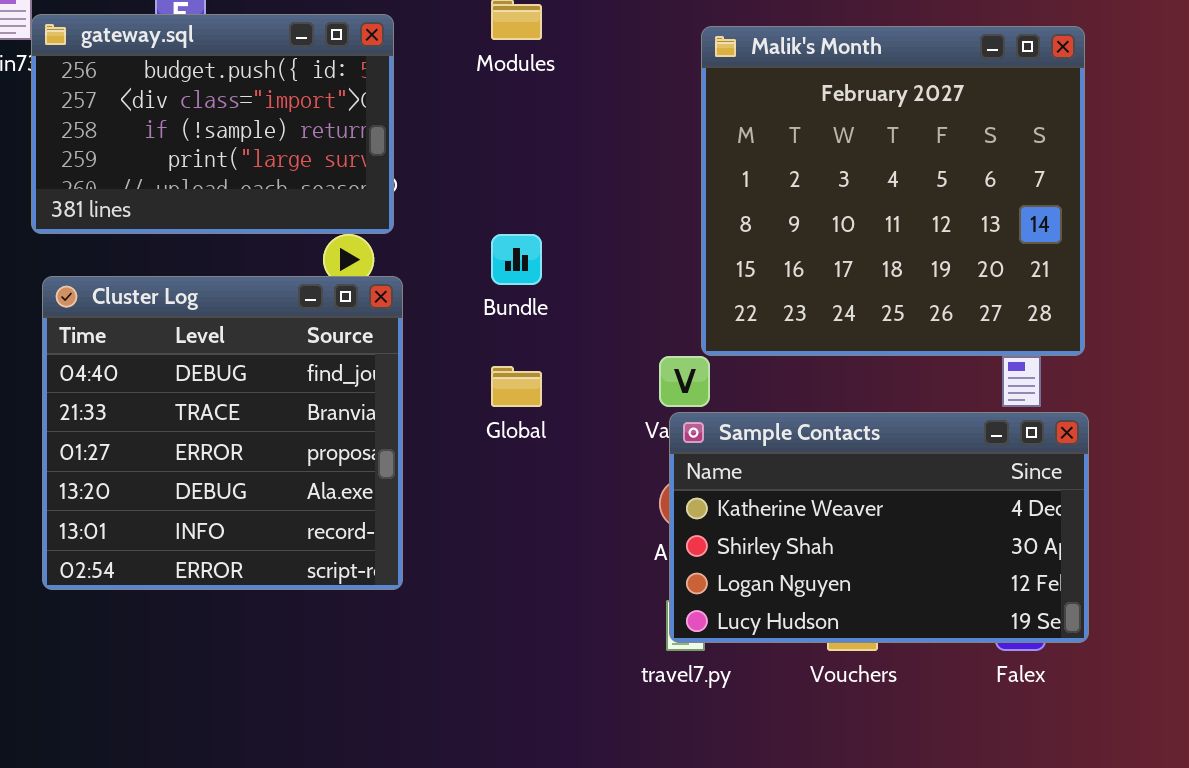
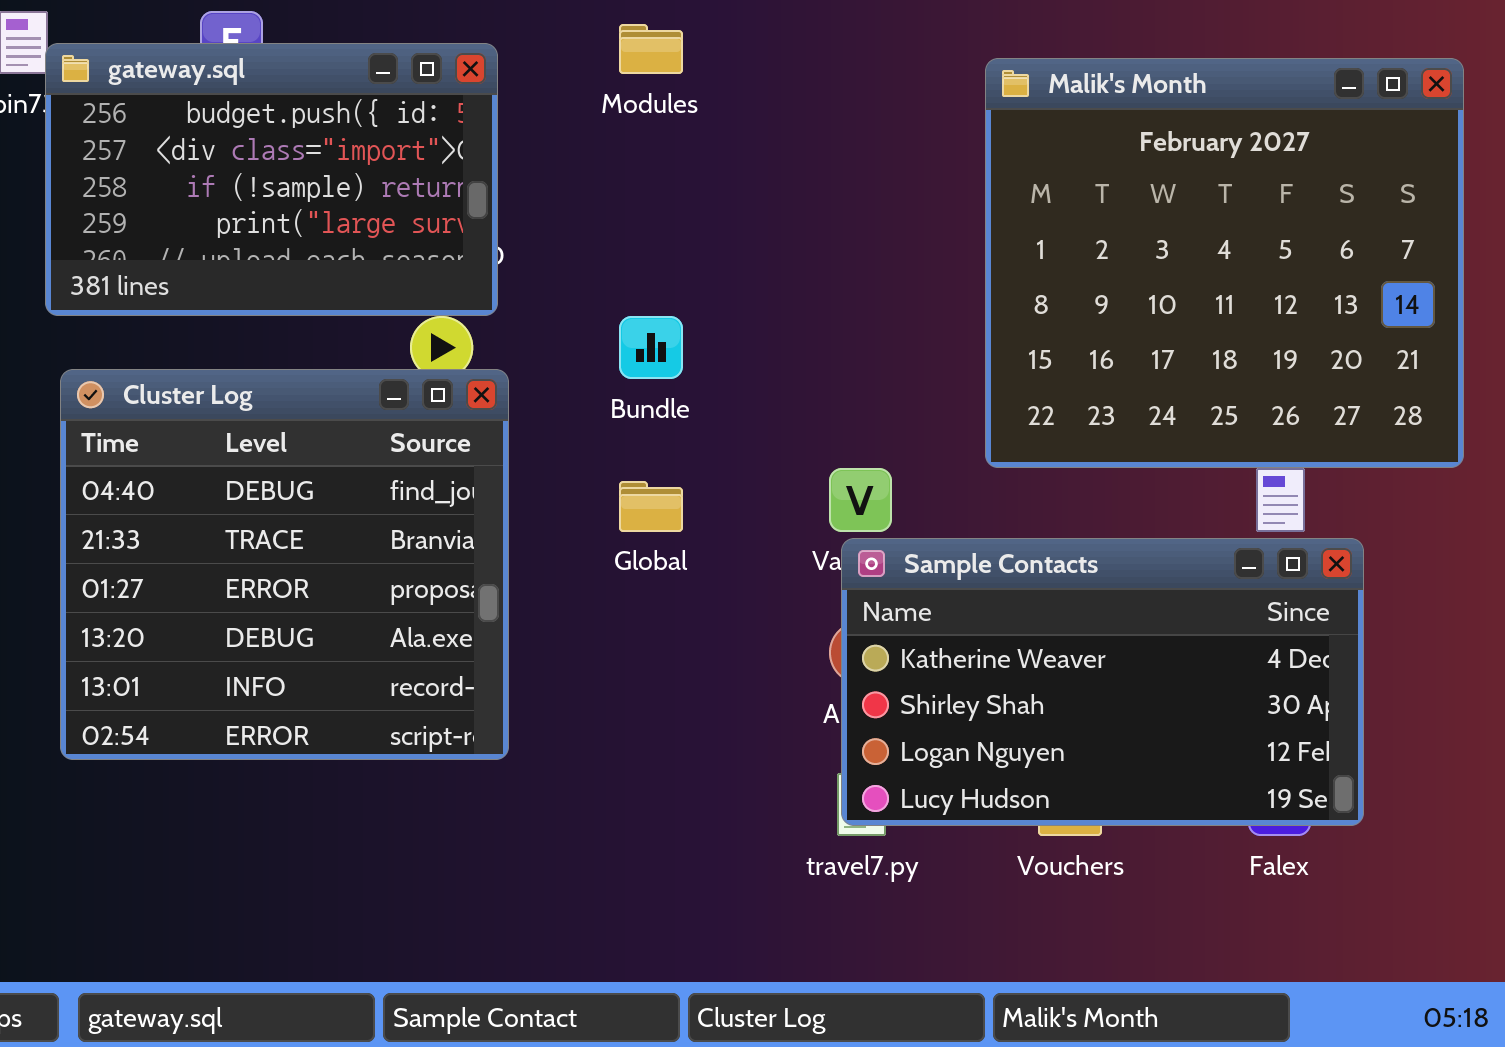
Malik's Month: [701,26,1085,356] -> [985,58,1464,468], moved

